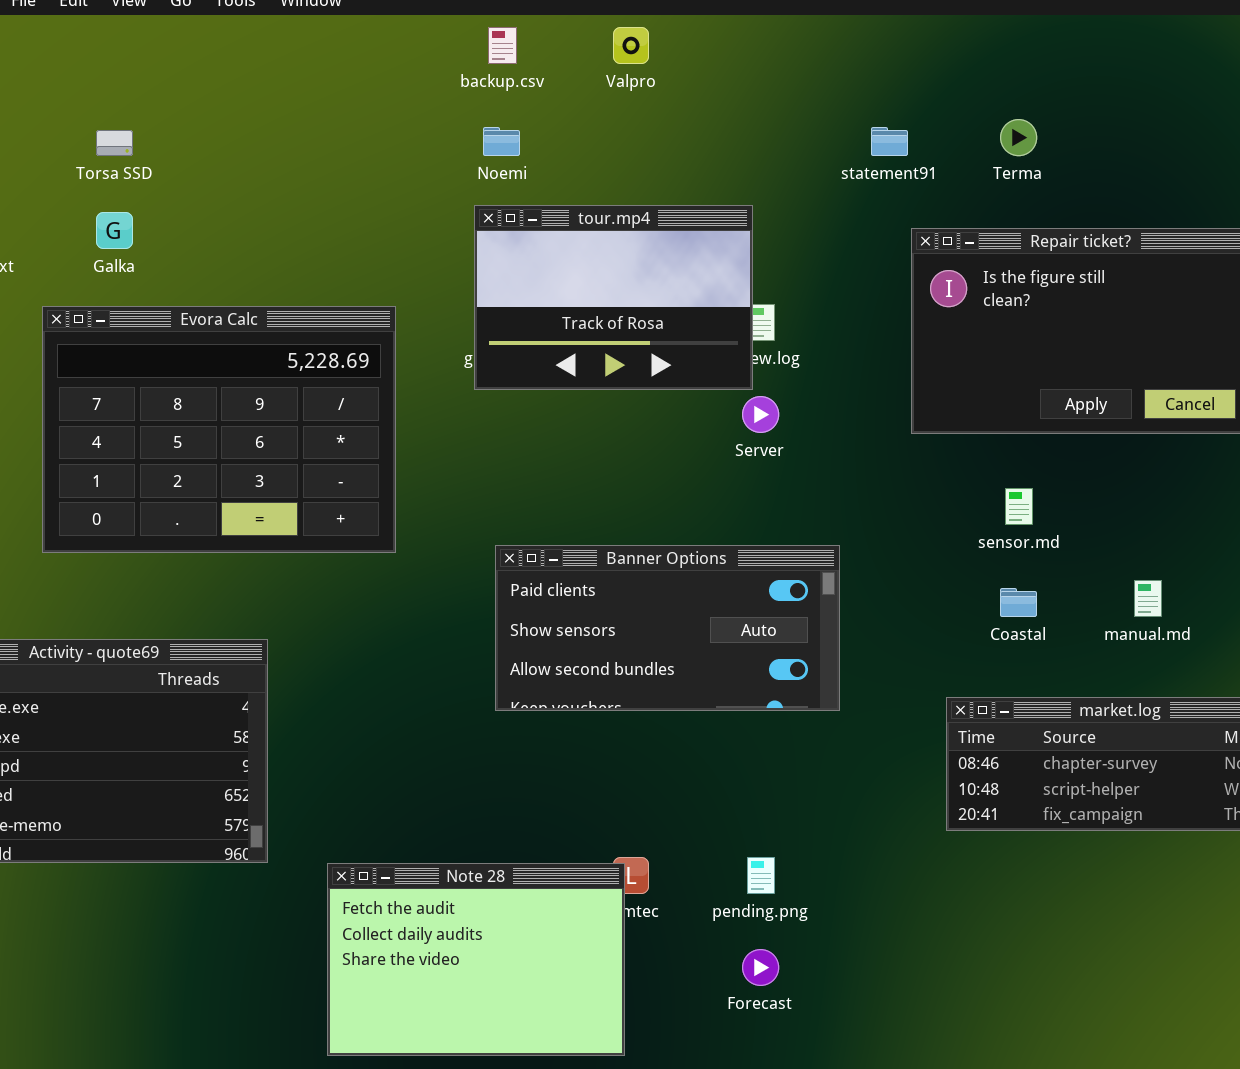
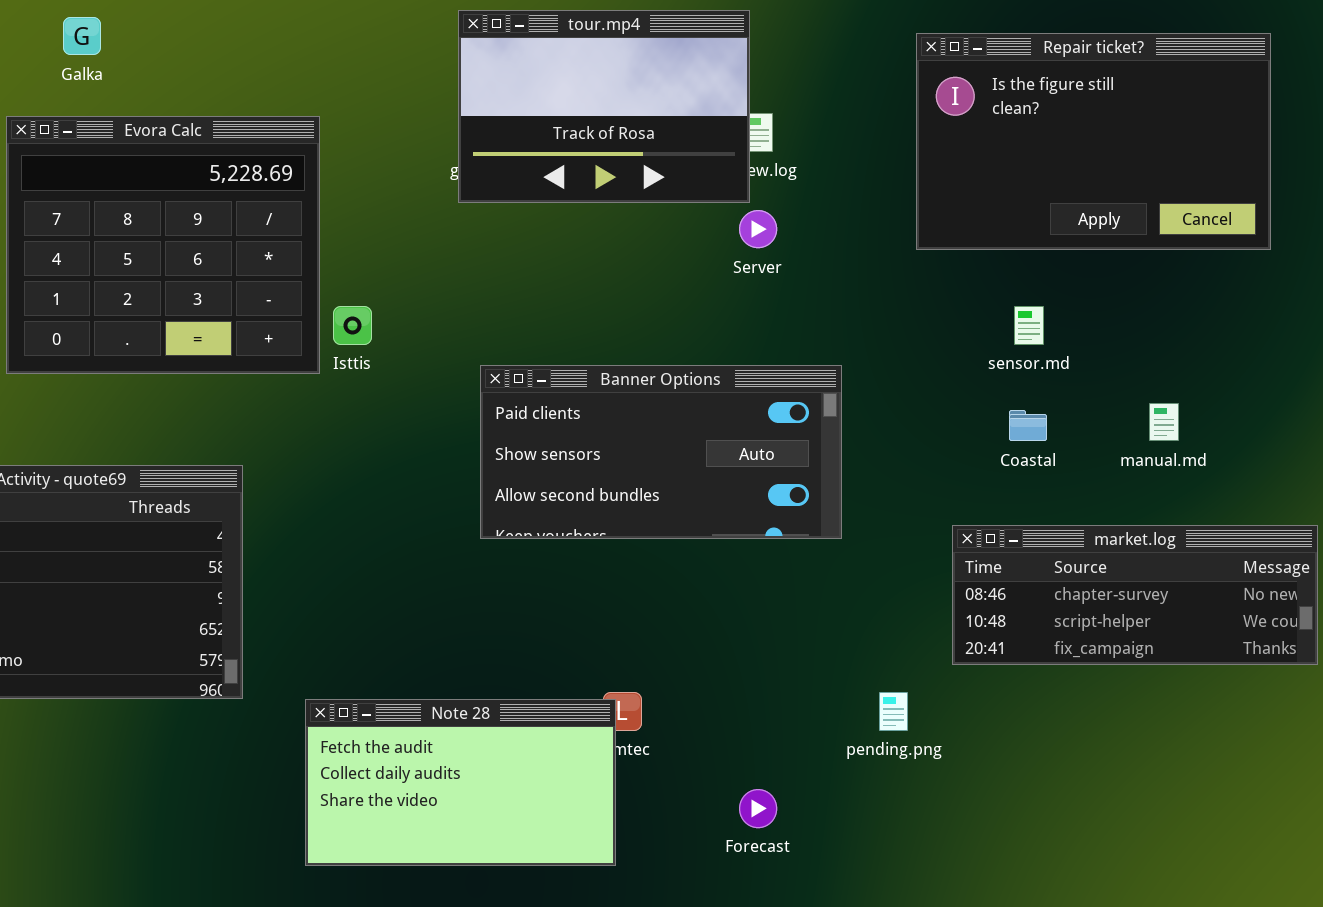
Evora Calc: [42,306,396,553] -> [6,116,320,374], resized
pending.png: [747,857,775,894] -> [879,692,908,731], moved
Note 28: [327,863,625,1056] -> [305,699,616,866], resized

